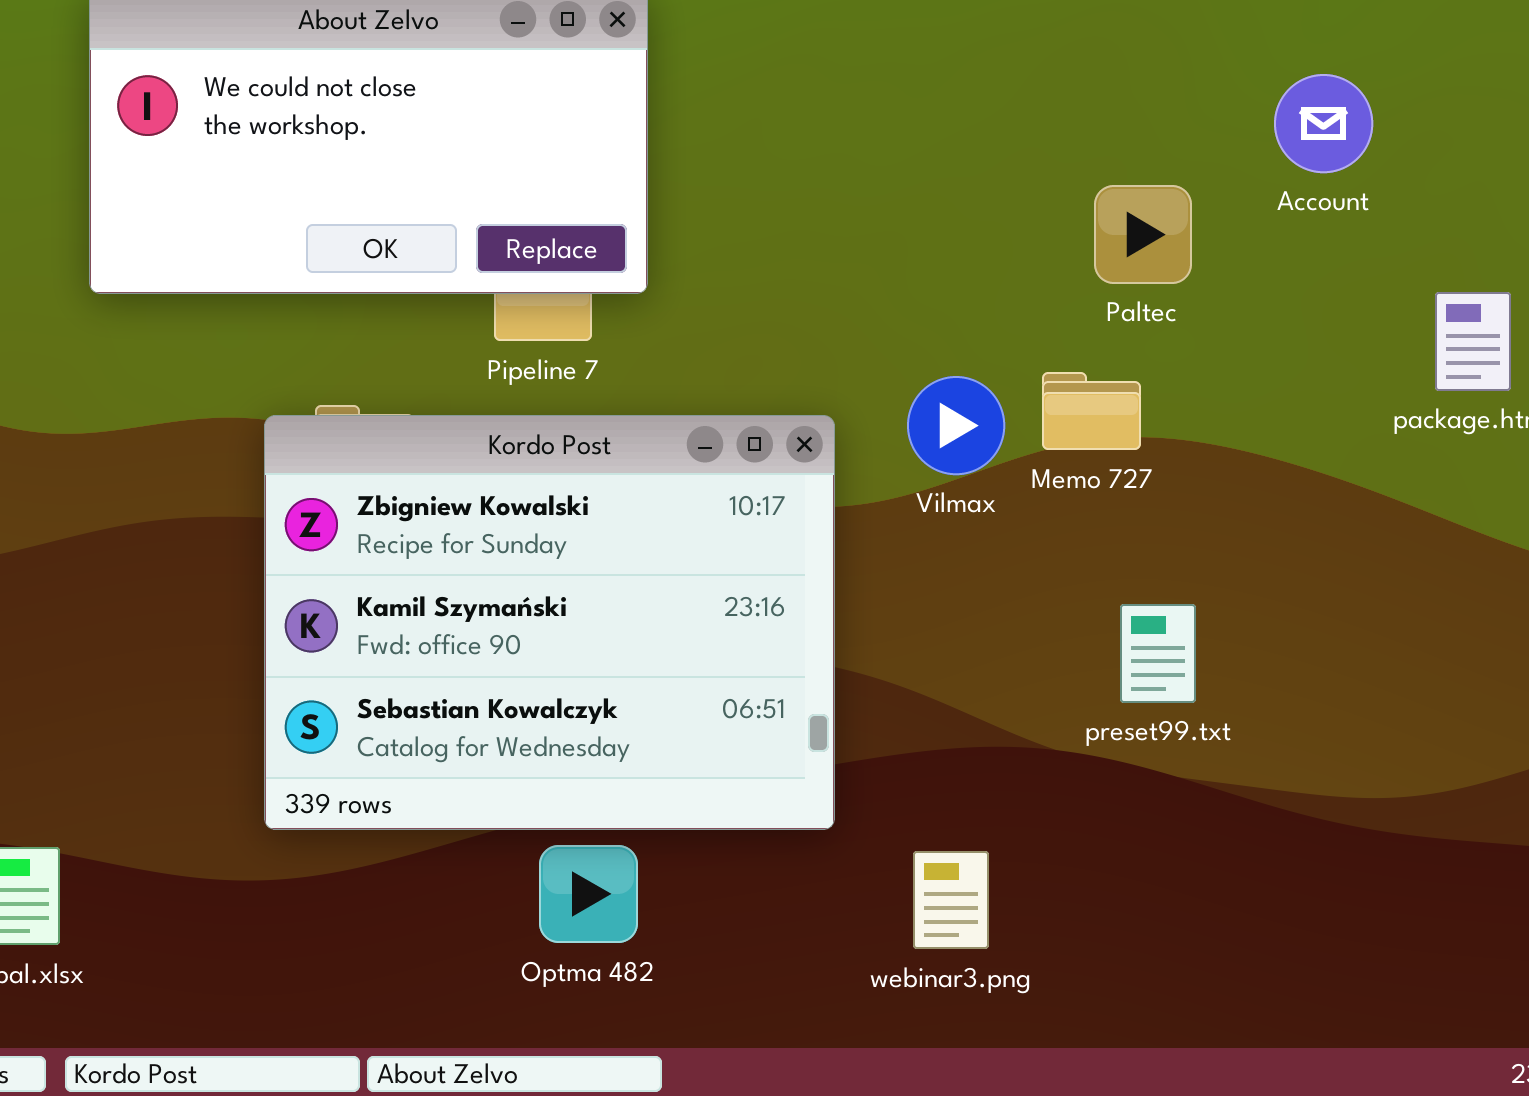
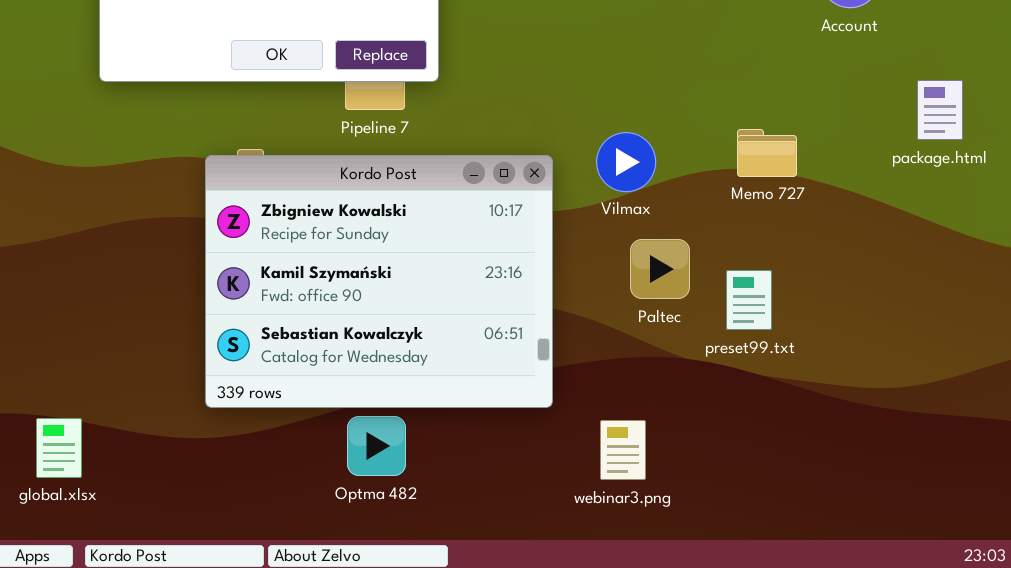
Paltec: [1094,185,1192,284] -> [630,239,690,299], moved
Memo 727: [1042,372,1141,450] -> [737,129,797,177], moved
Optma 482: [539,845,638,943] -> [347,416,406,476], moved

